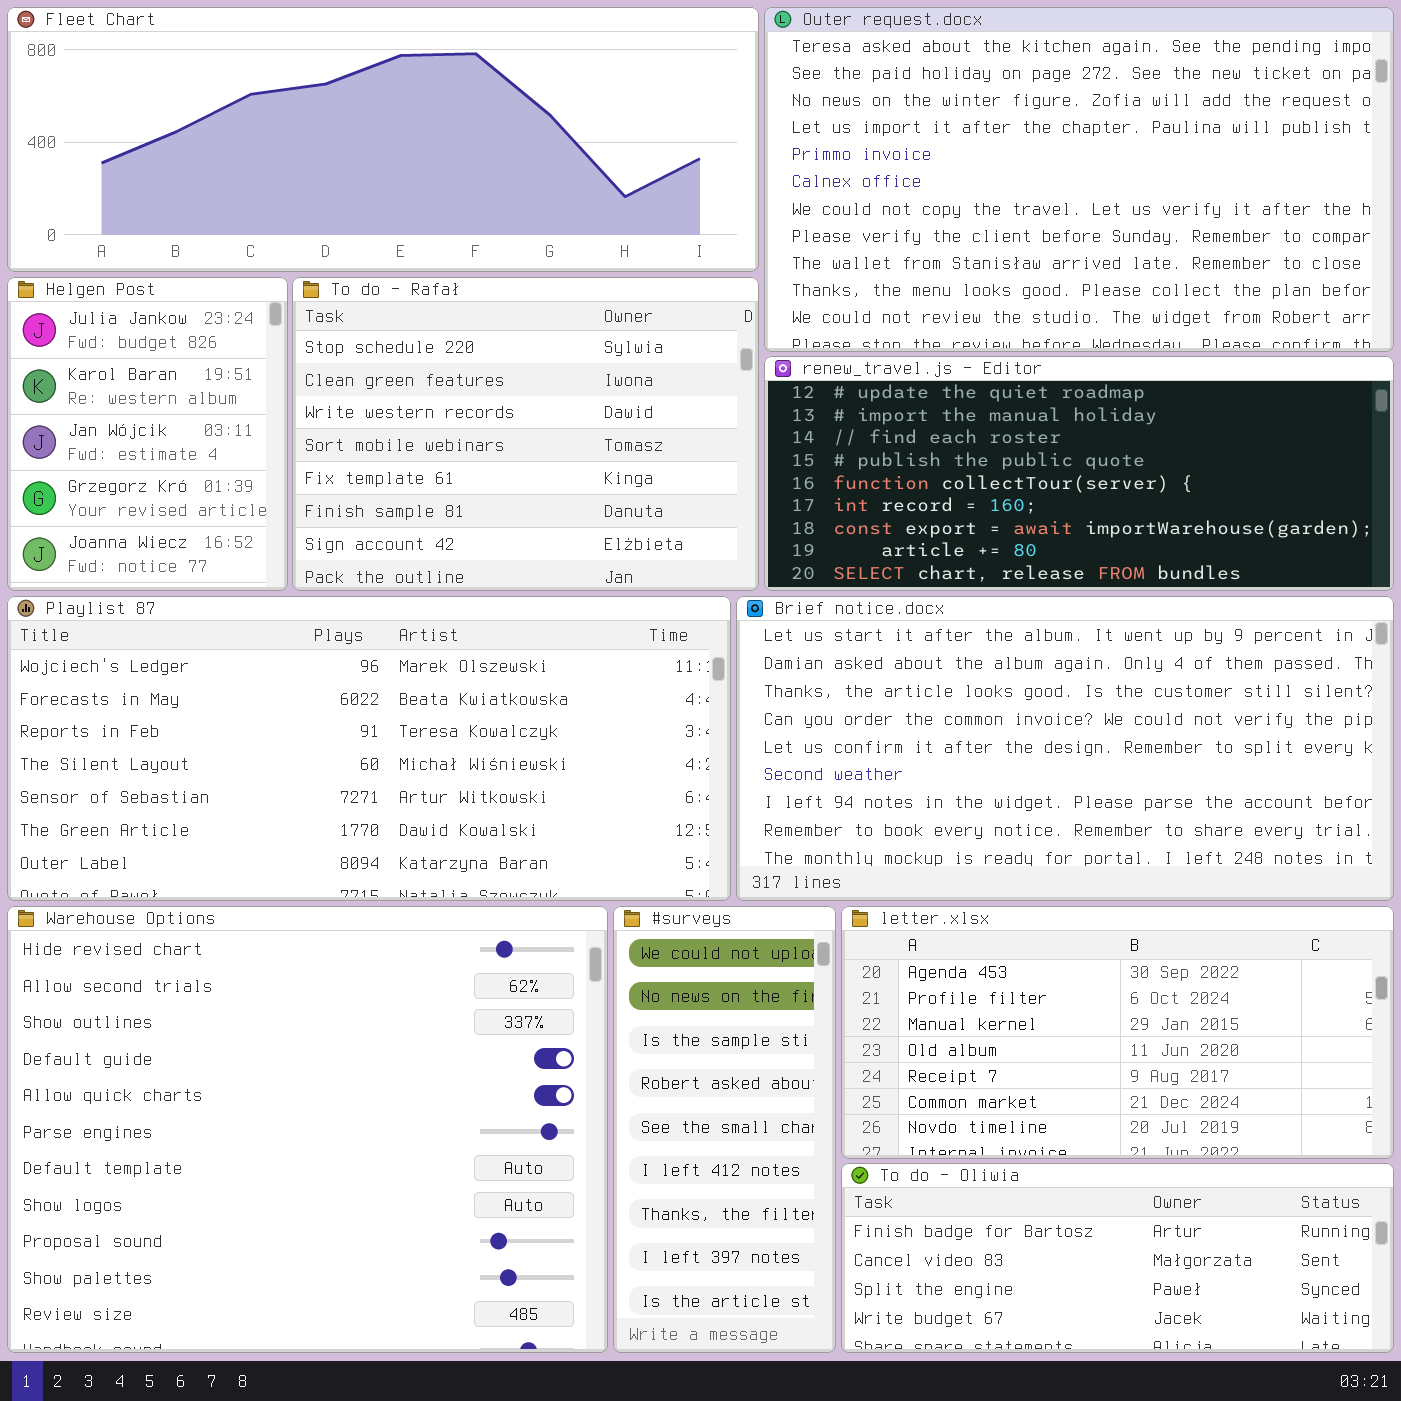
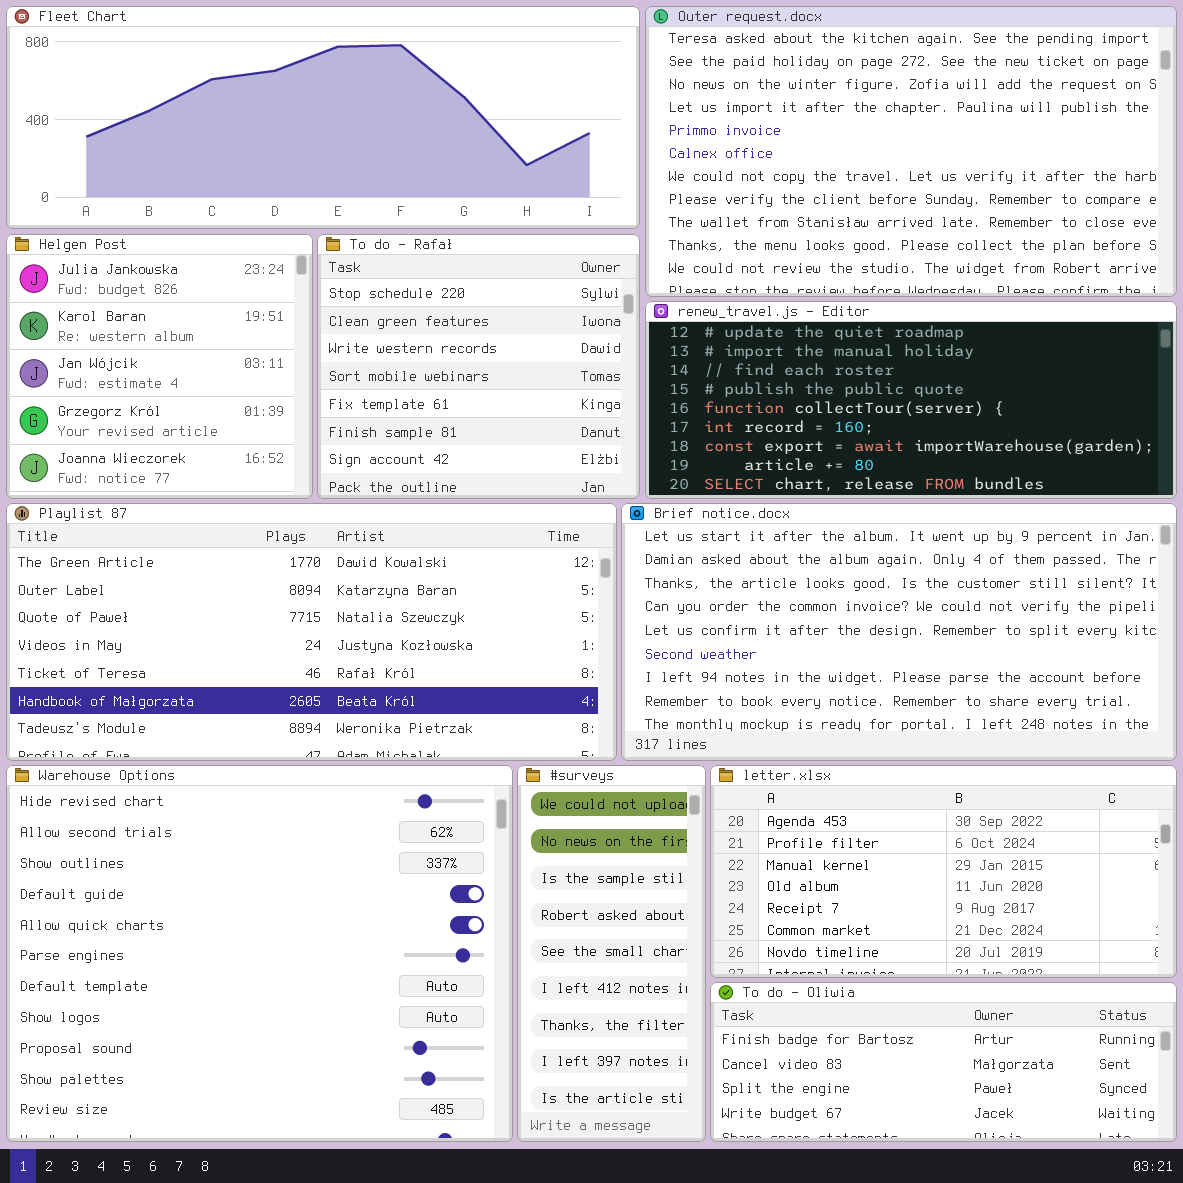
Helgen Post: [7,277,288,591] -> [6,234,313,499], resized
To do - Rafał: [292,277,759,591] -> [317,234,640,499], resized
Playlist 87: [7,596,731,901] -> [6,503,617,761], scrolled down 5 rows

